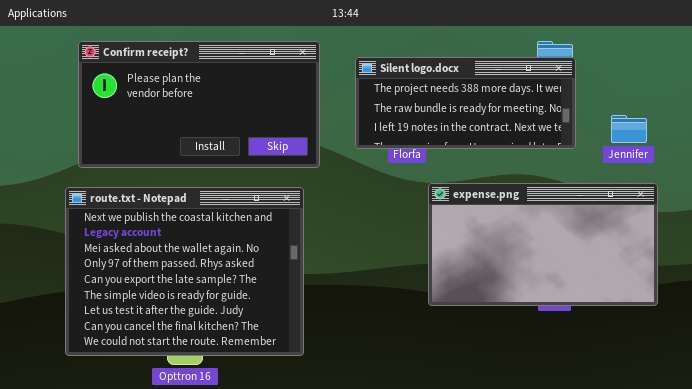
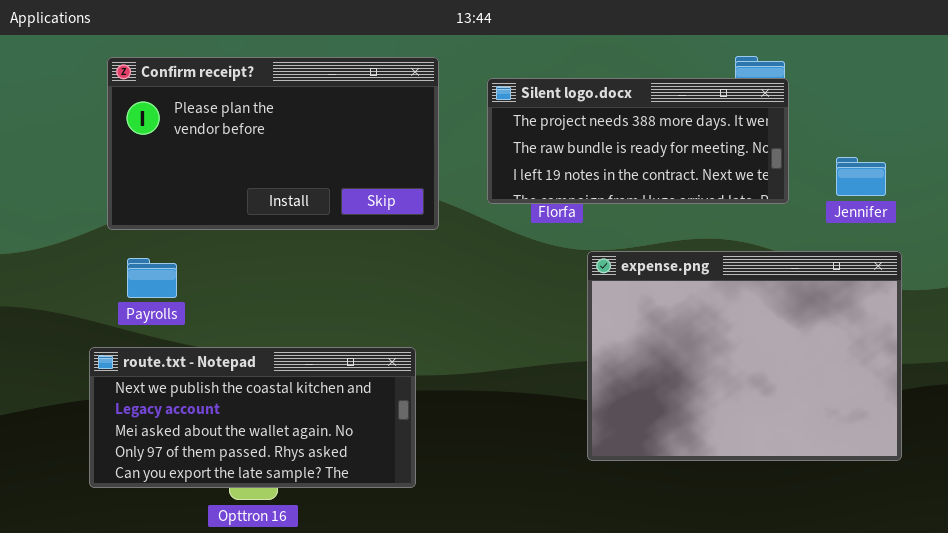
expense.png: [428,183,658,306] -> [587,251,902,461], resized
route.txt - Notepad: [65,187,304,356] -> [89,347,416,488], resized

